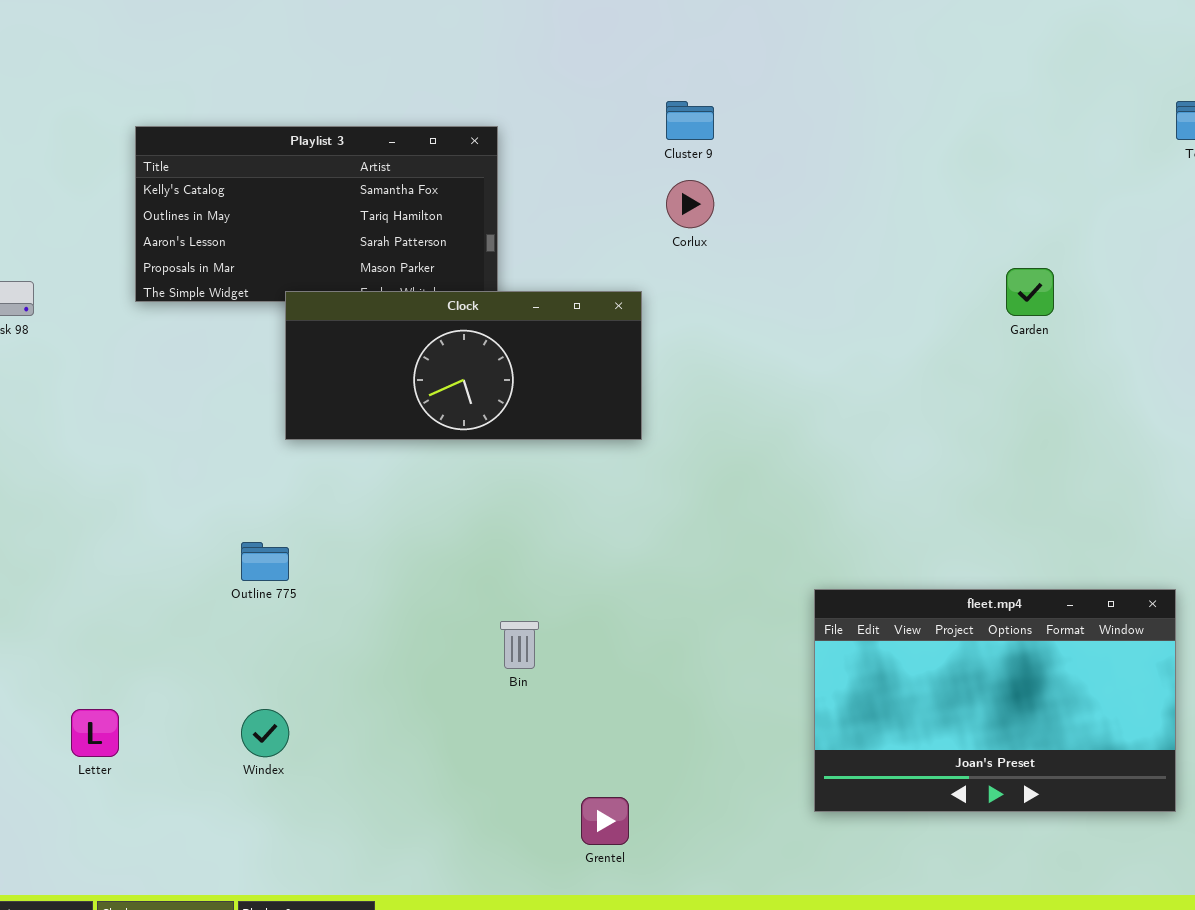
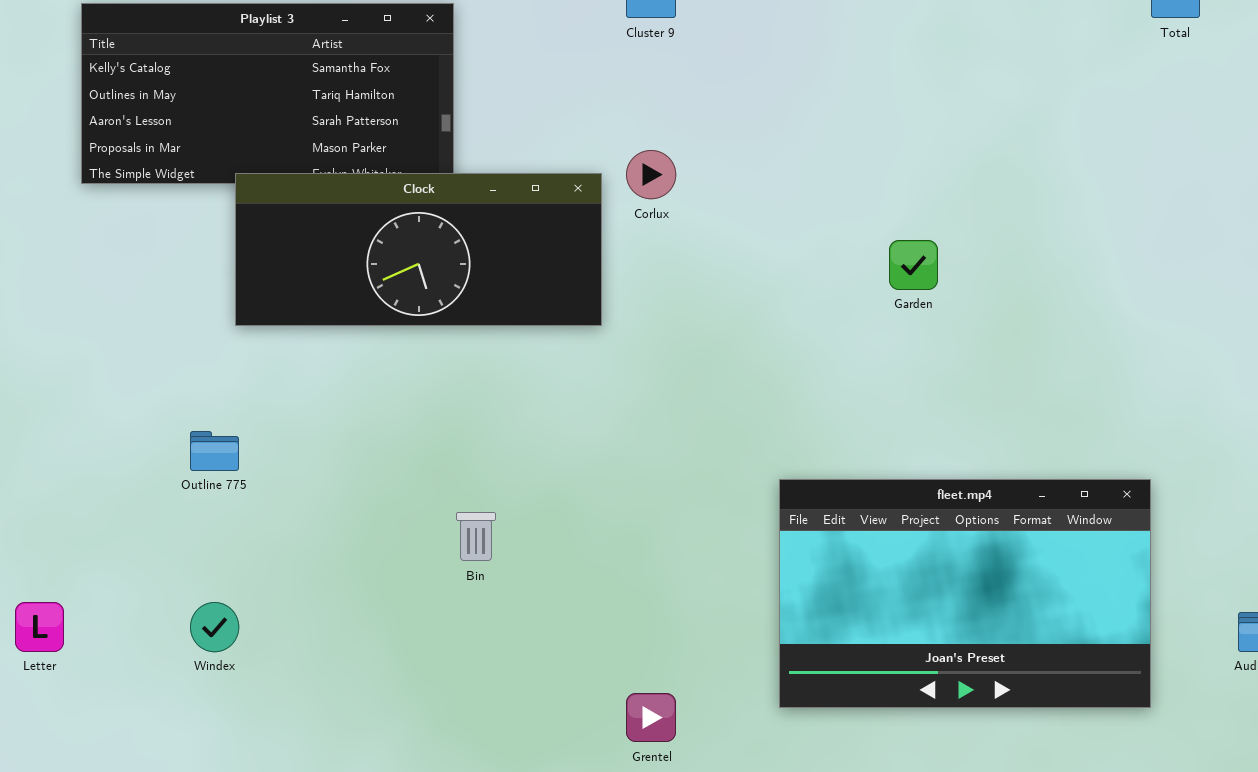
Corlux: [666,180,714,228] -> [626,150,676,199], moved
Garden: [1006,268,1054,316] -> [889,240,938,290], moved
Grentel: [581,797,629,845] -> [626,693,676,742], moved

